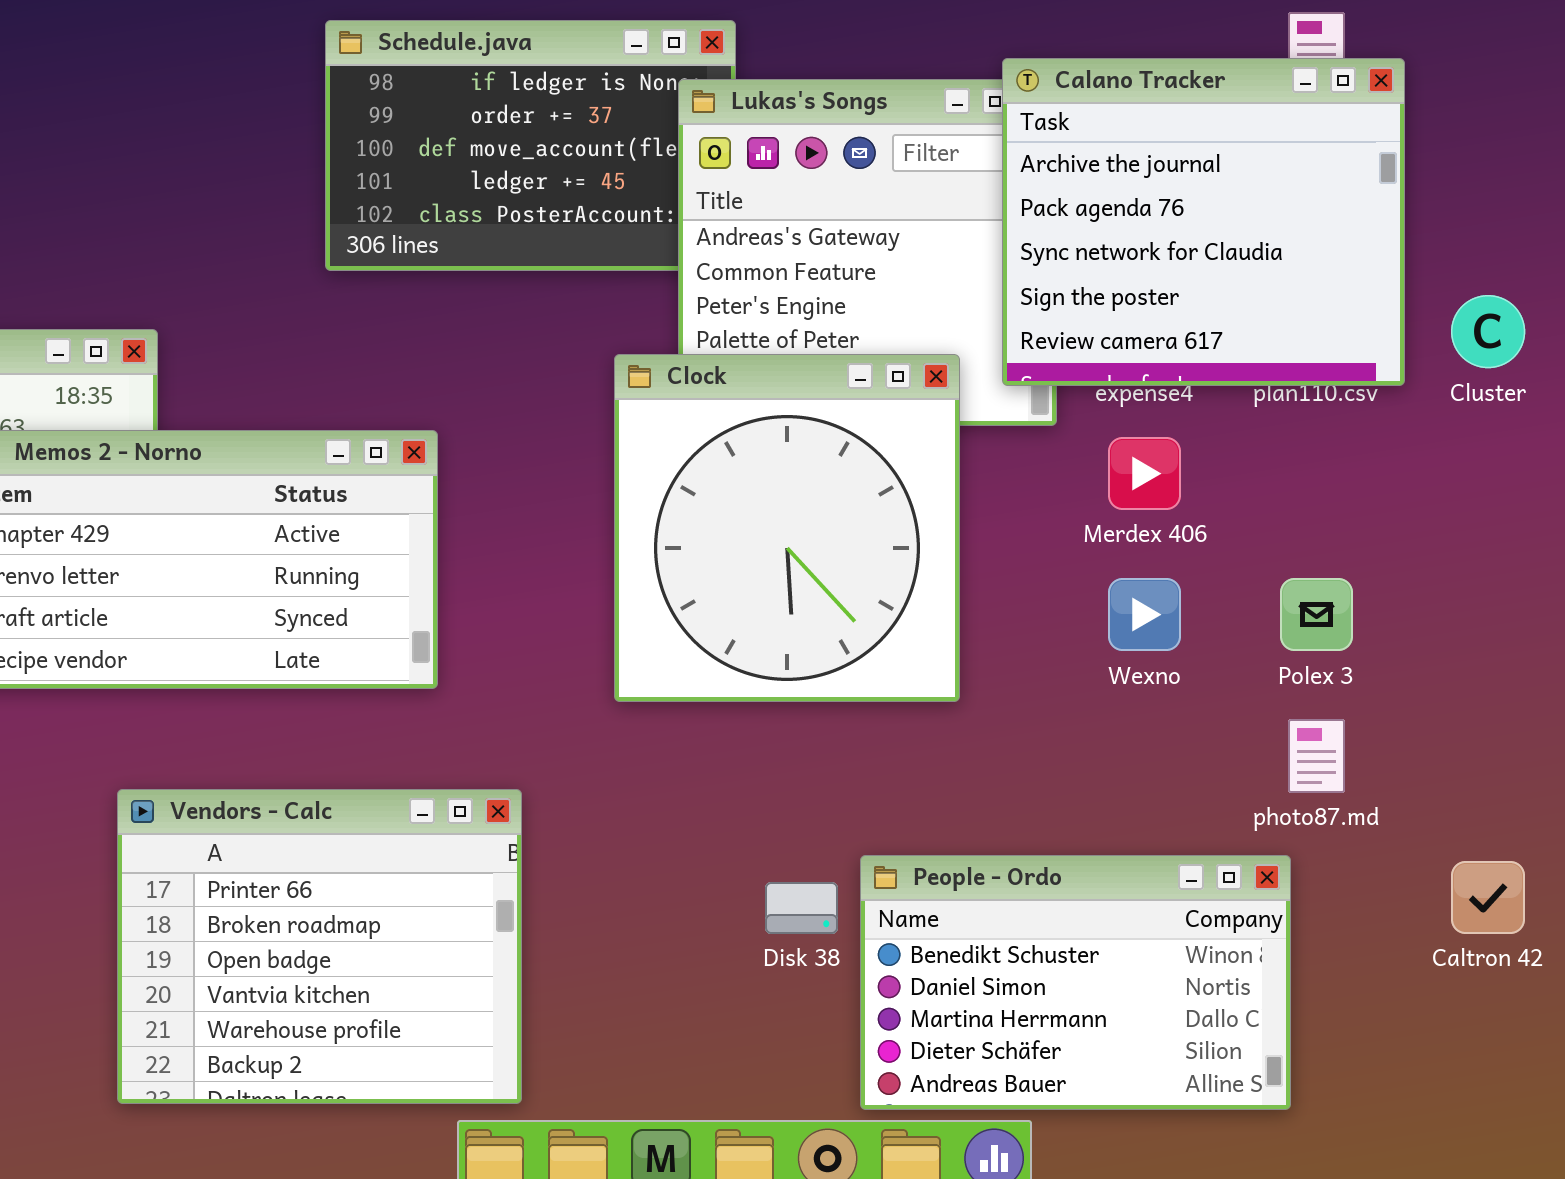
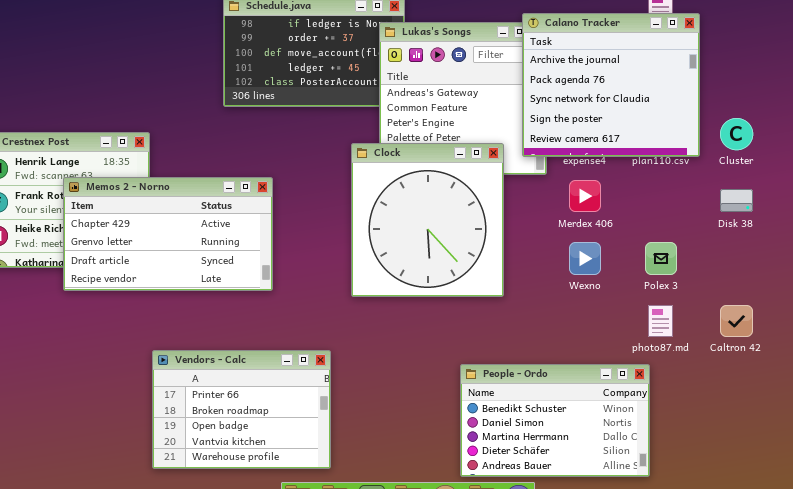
Vendors - Calc: [117,789,522,1104] -> [152,350,331,469], moved, resized
Caltron 42: [1451,861,1525,934] -> [720,305,753,337], moved
Disk 38: [765,882,838,934] -> [720,189,753,212], moved

